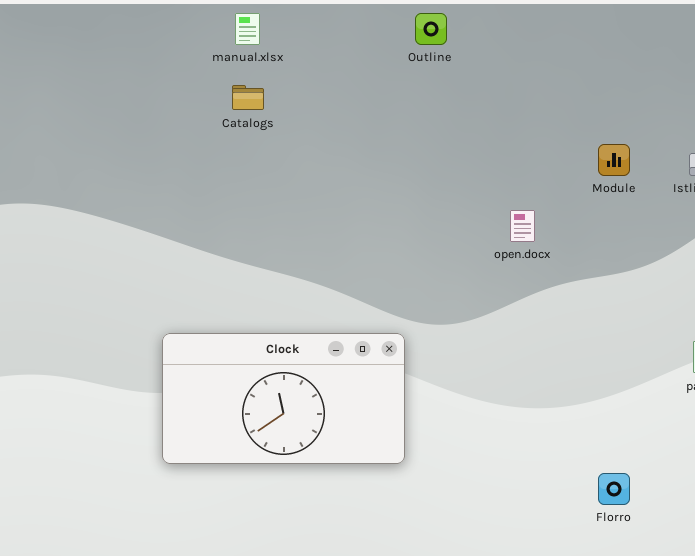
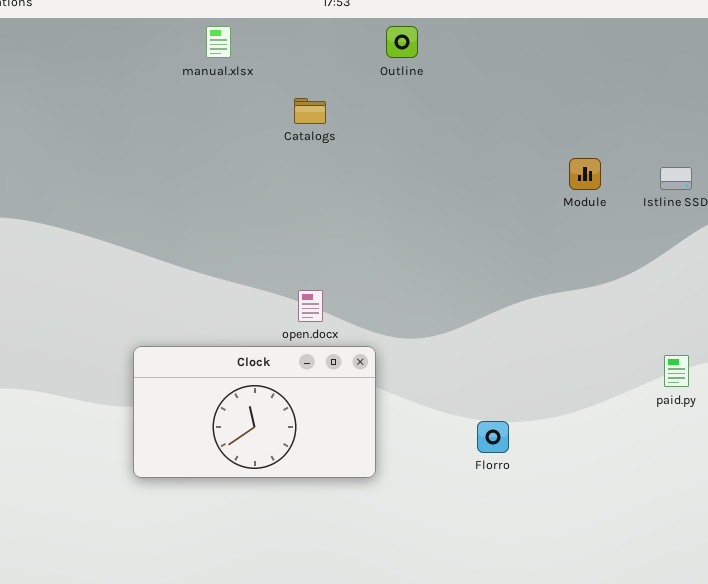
Catalogs: [232,85,264,110] -> [294,98,326,124], moved
open.docx: [510,210,535,242] -> [298,290,323,322], moved
Florro: [598,473,630,505] -> [477,421,509,453], moved

